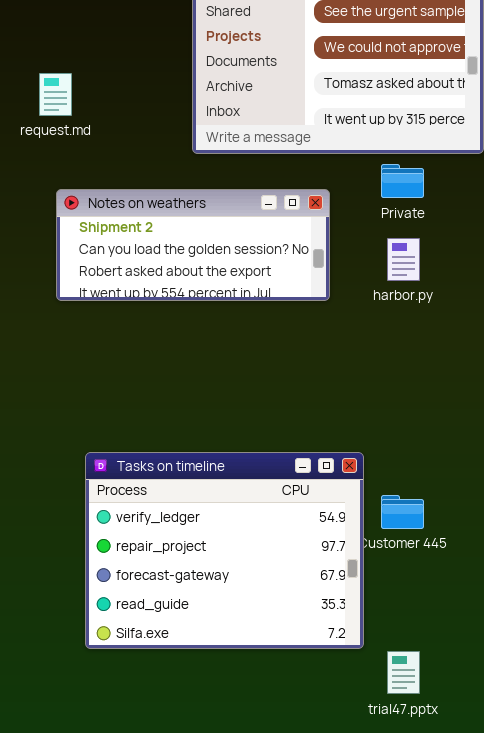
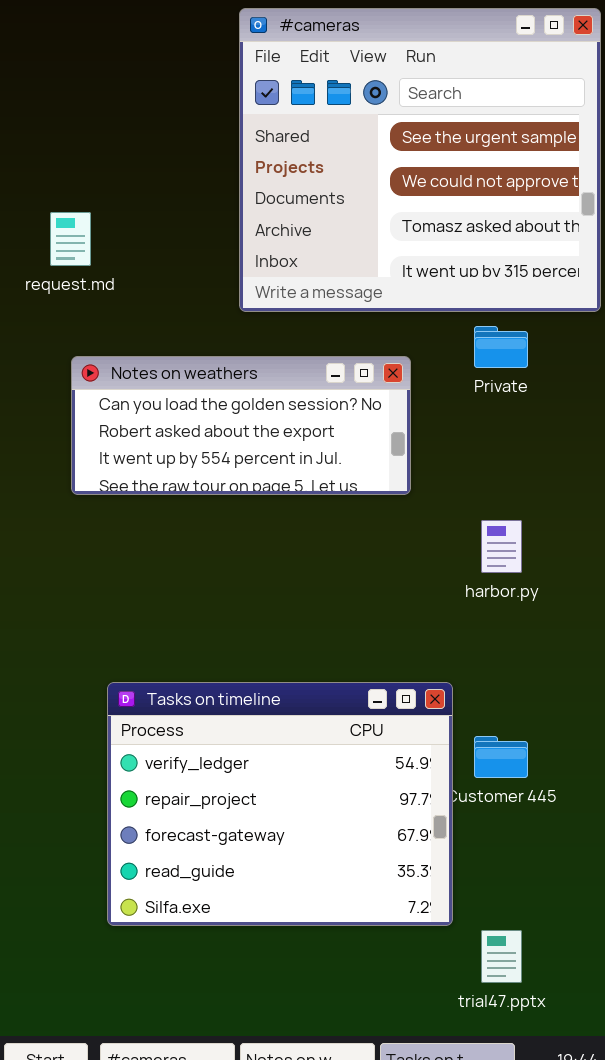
Notes on weathers: [56,189,330,301] -> [71,356,411,495], scrolled down 1 row
harbor.py: [387,238,420,281] -> [481,520,522,573], moved

